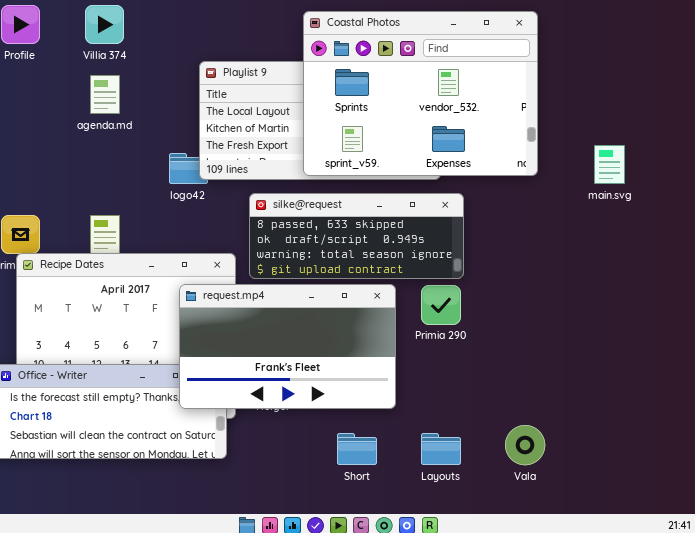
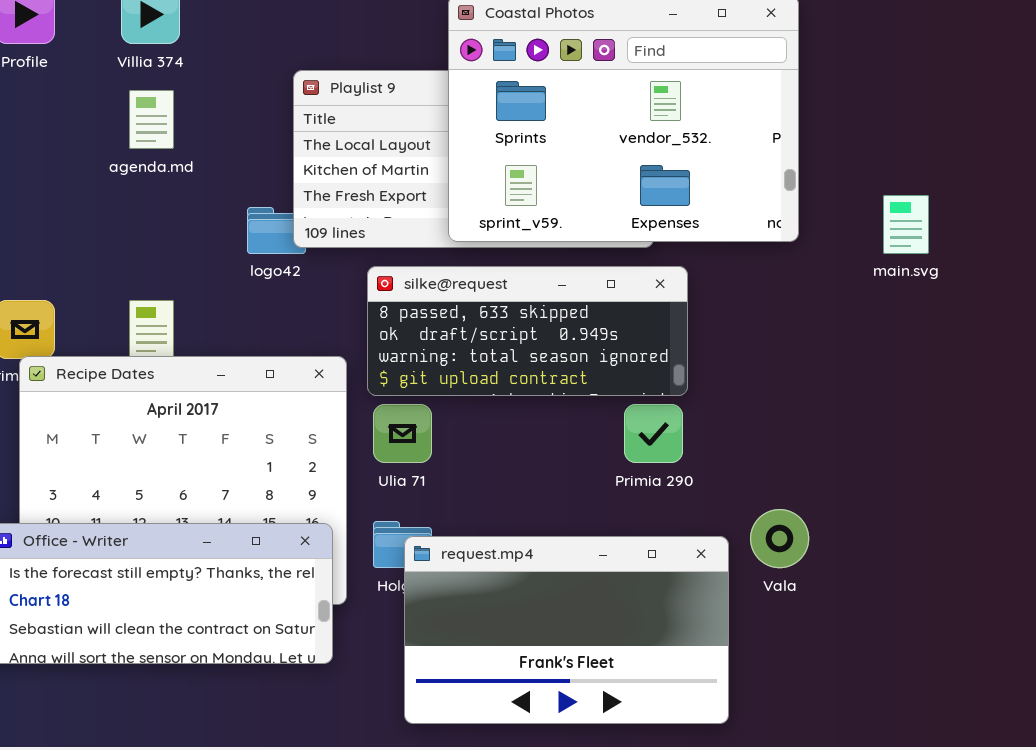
request.mp4: [179,284,396,409] -> [404,536,729,724], moved
Vala: [505,425,545,465] -> [750,509,809,568], moved

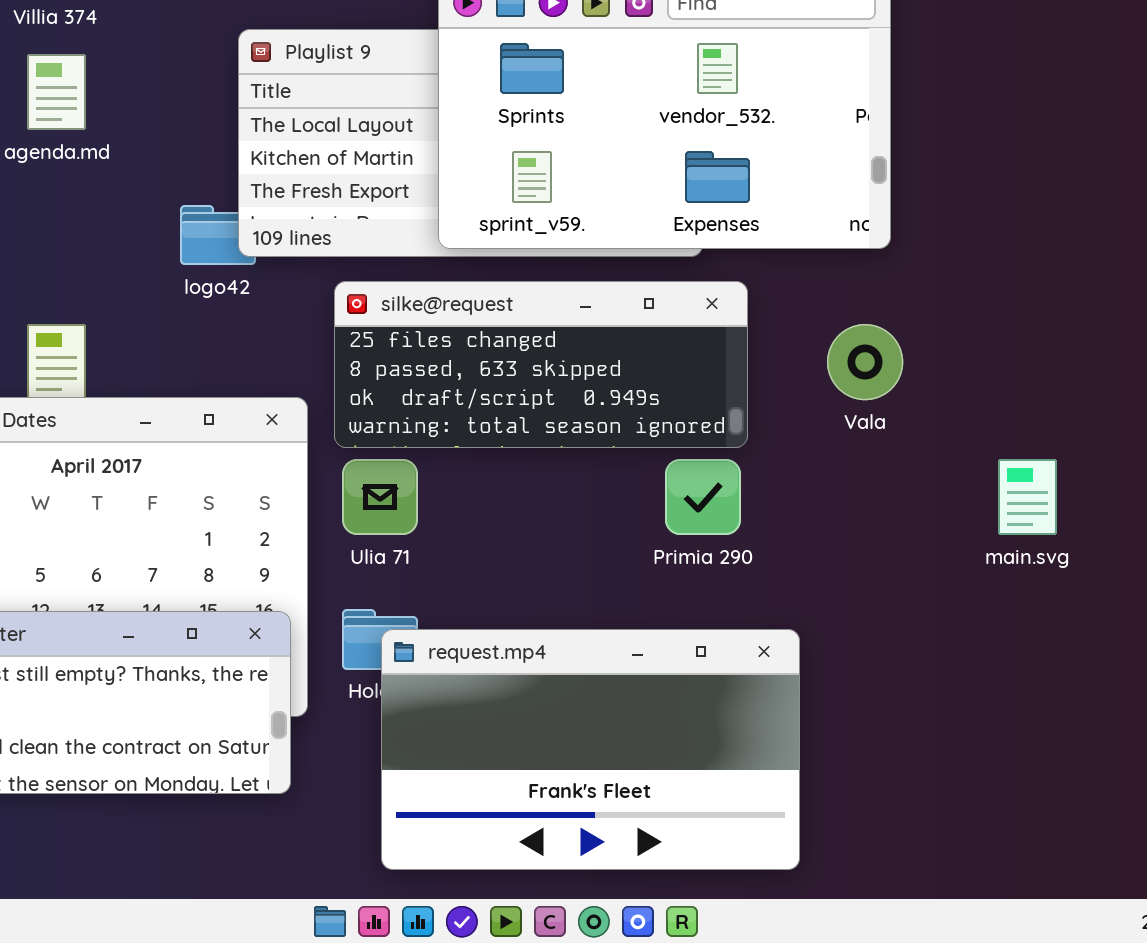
main.svg: [883,195,929,254] -> [998,459,1057,535], moved
silke@request: [367,266,688,396] -> [334,281,748,448], scrolled up 1 row
Vala: [750,509,809,568] -> [827,324,903,400], moved

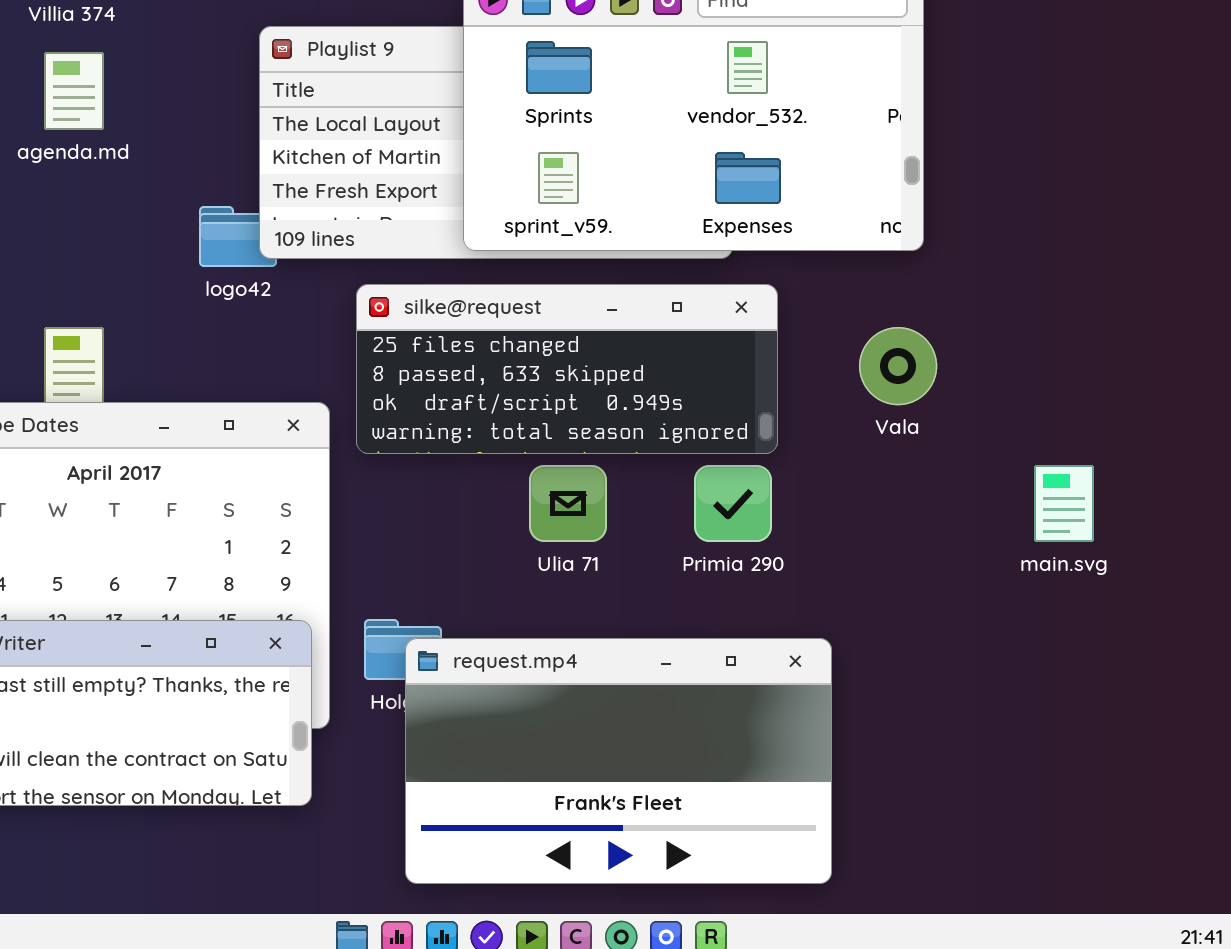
Ulia 71: [342,459,418,535] -> [529,465,607,542], moved

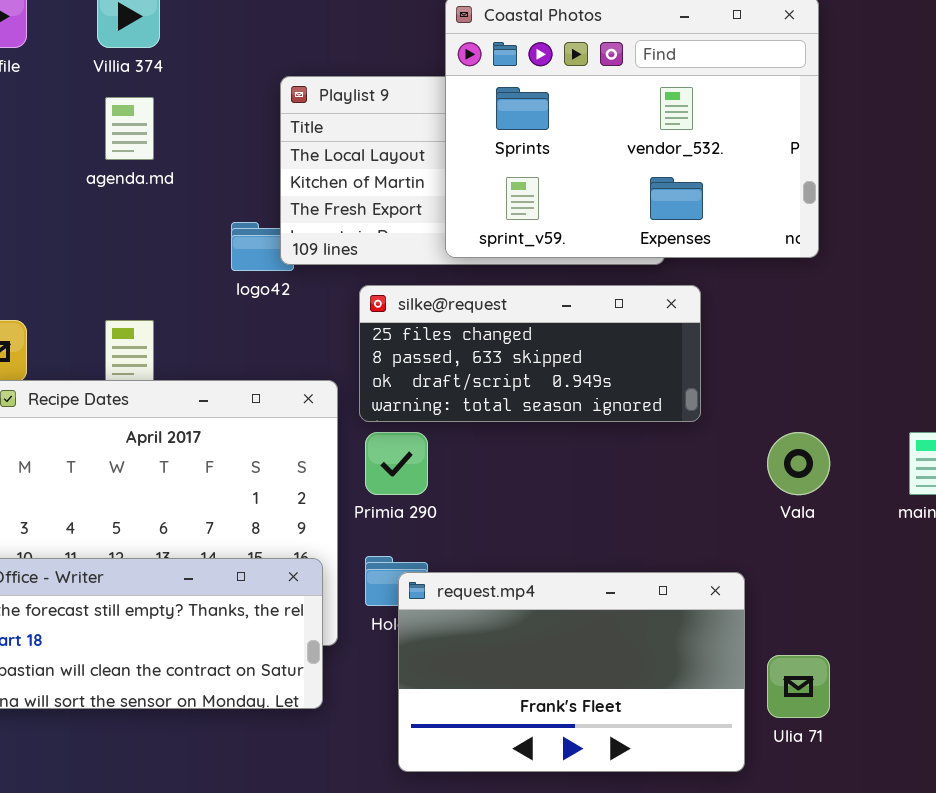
Vala: [859,327,937,405] -> [767,432,830,495], moved
Ulia 71: [529,465,607,542] -> [767,655,830,718], moved
Primia 290: [694,465,772,542] -> [365,432,428,495], moved

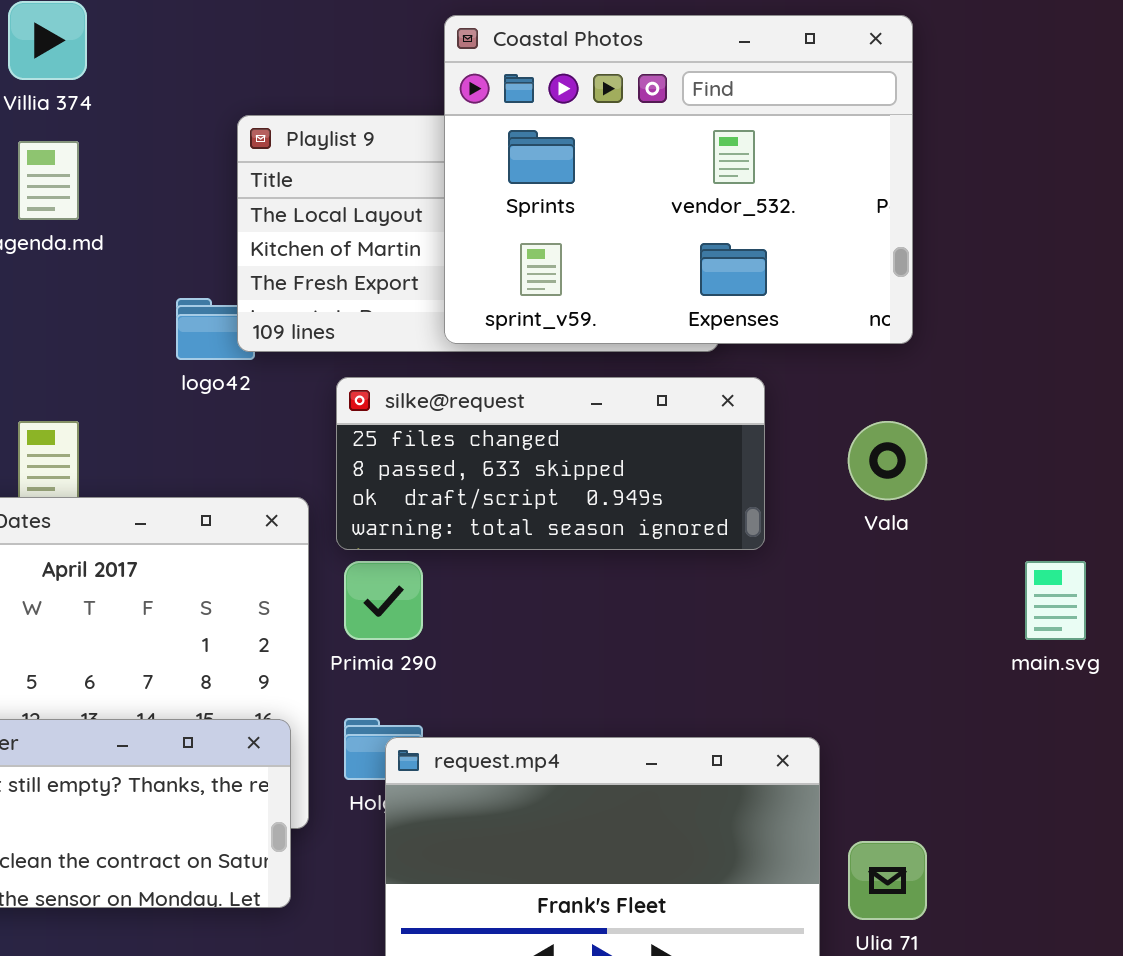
Vala: [767,432,830,495] -> [848,421,927,500], moved

